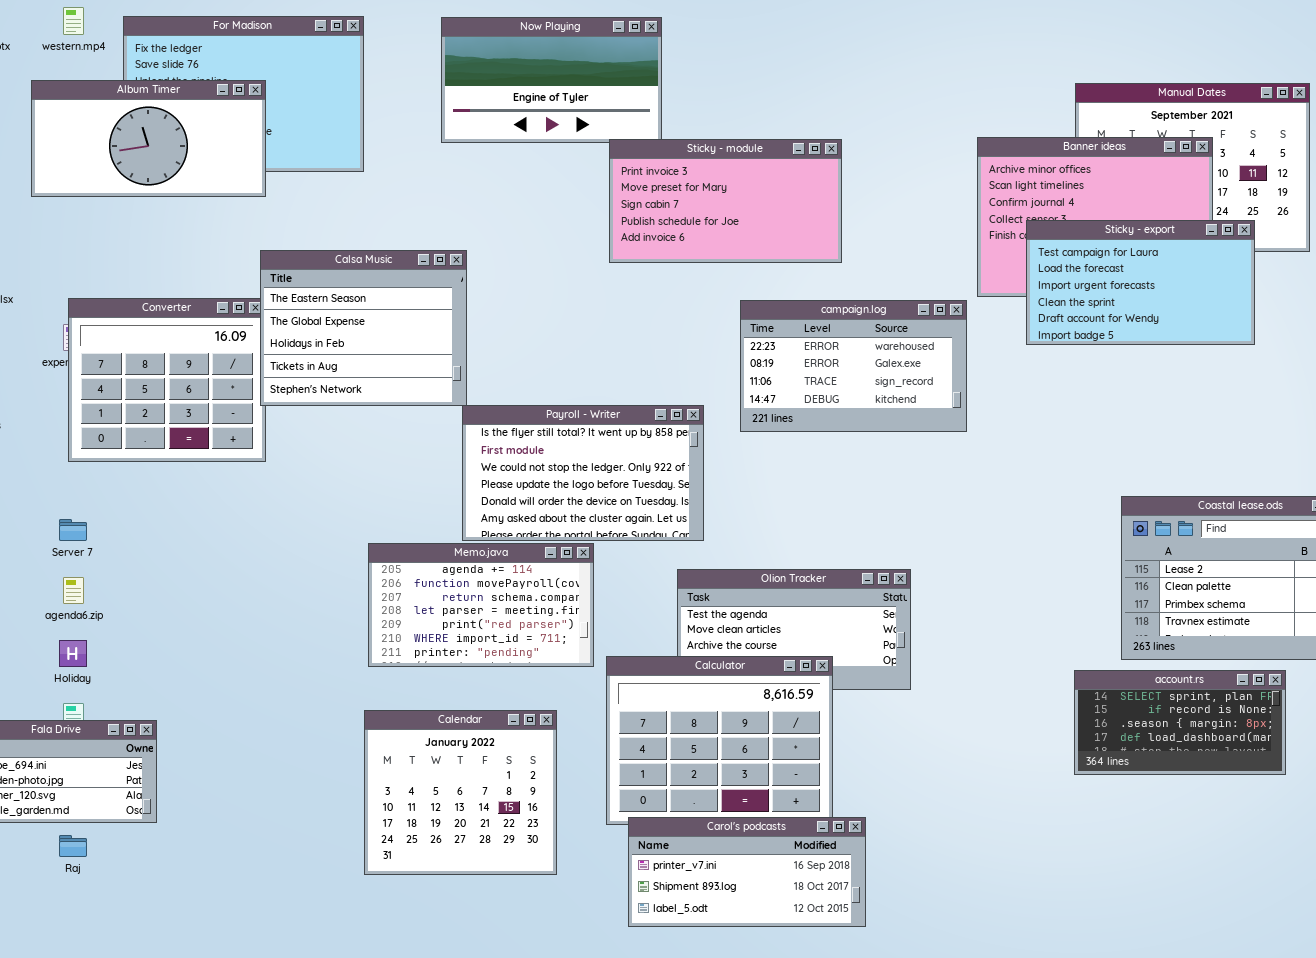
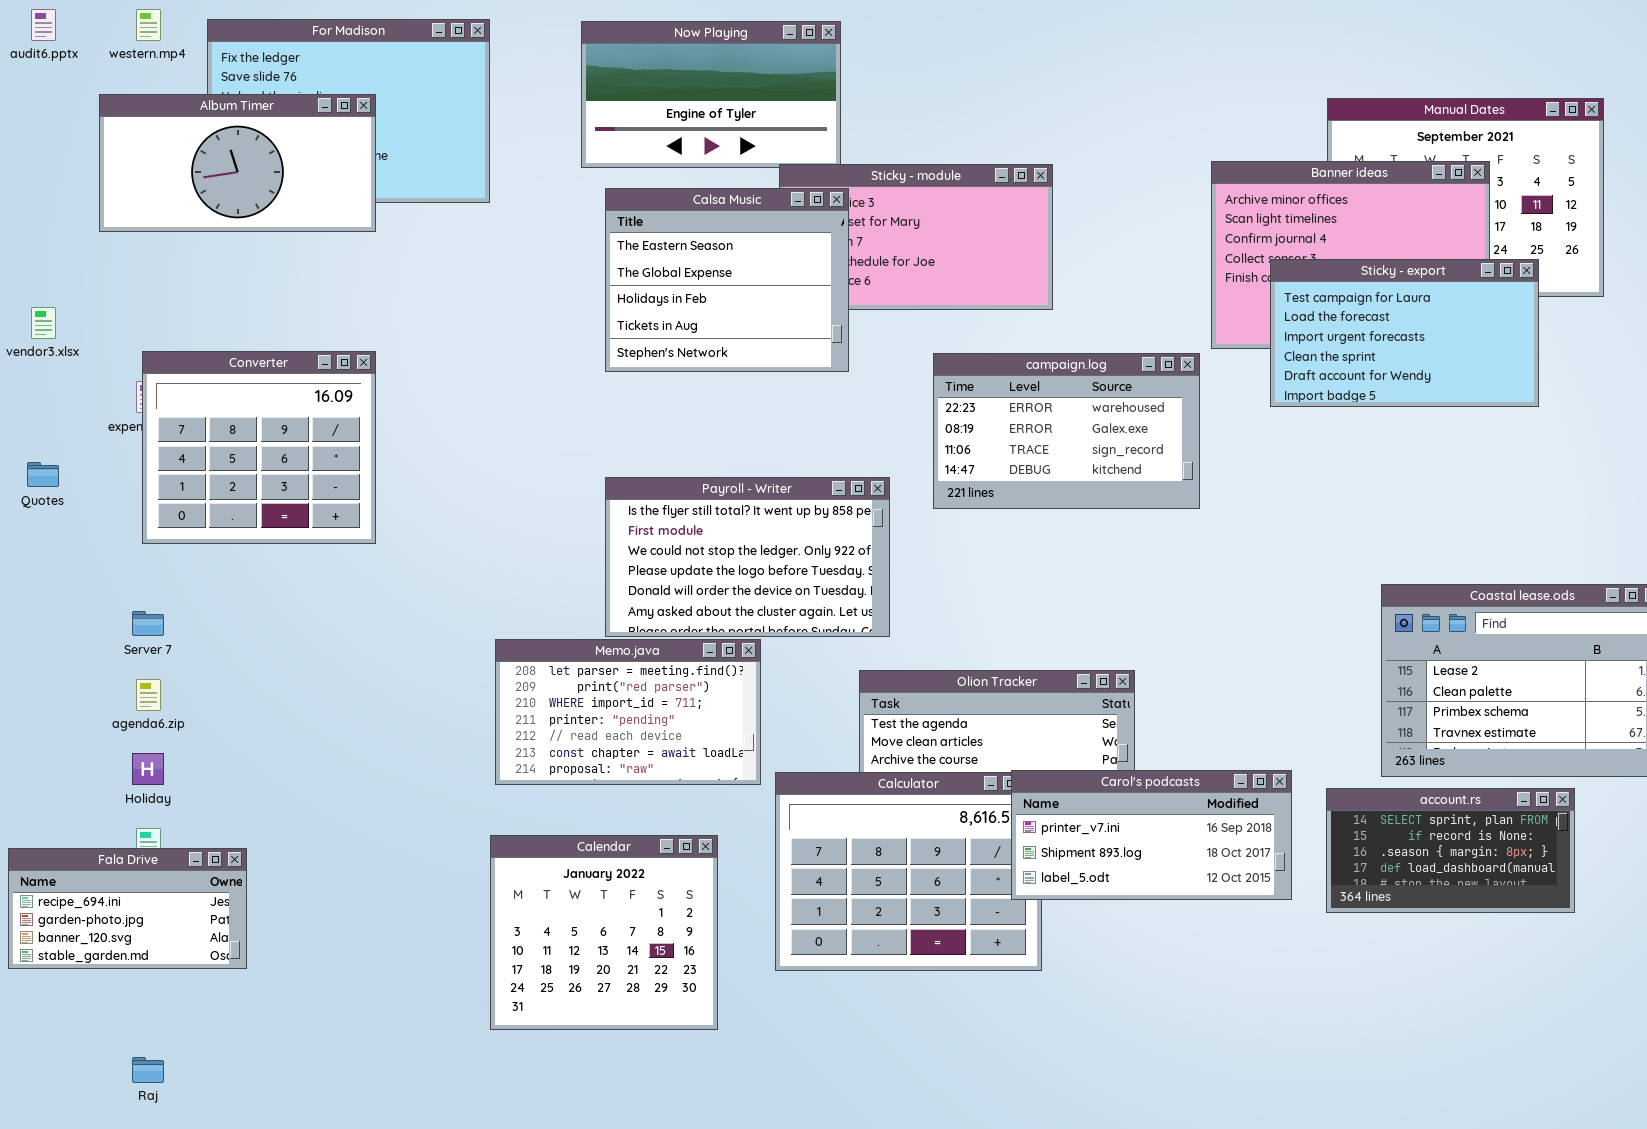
Calsa Music: [260,250,467,406] -> [605,188,849,372], moved
Memo.java: [368,543,594,667] -> [495,639,761,785], scrolled down 3 rows
Carol's podcasts: [628,817,866,927] -> [1011,770,1292,900], moved
Raj: [59,835,87,857] -> [132,1057,164,1083], moved

